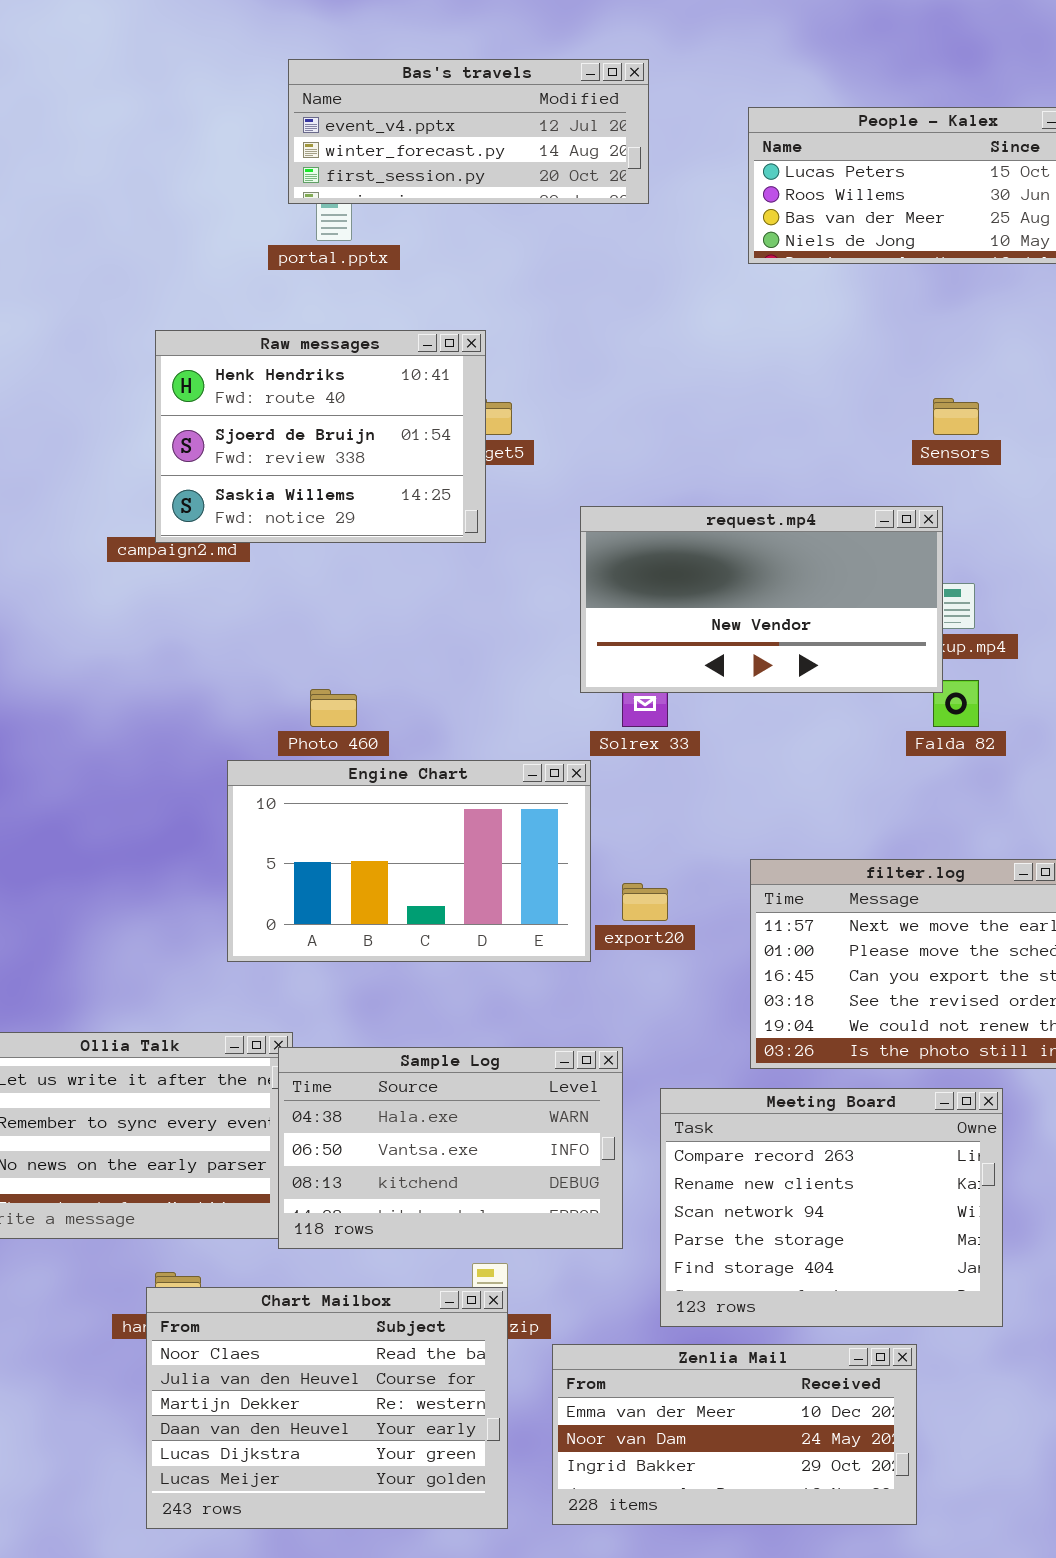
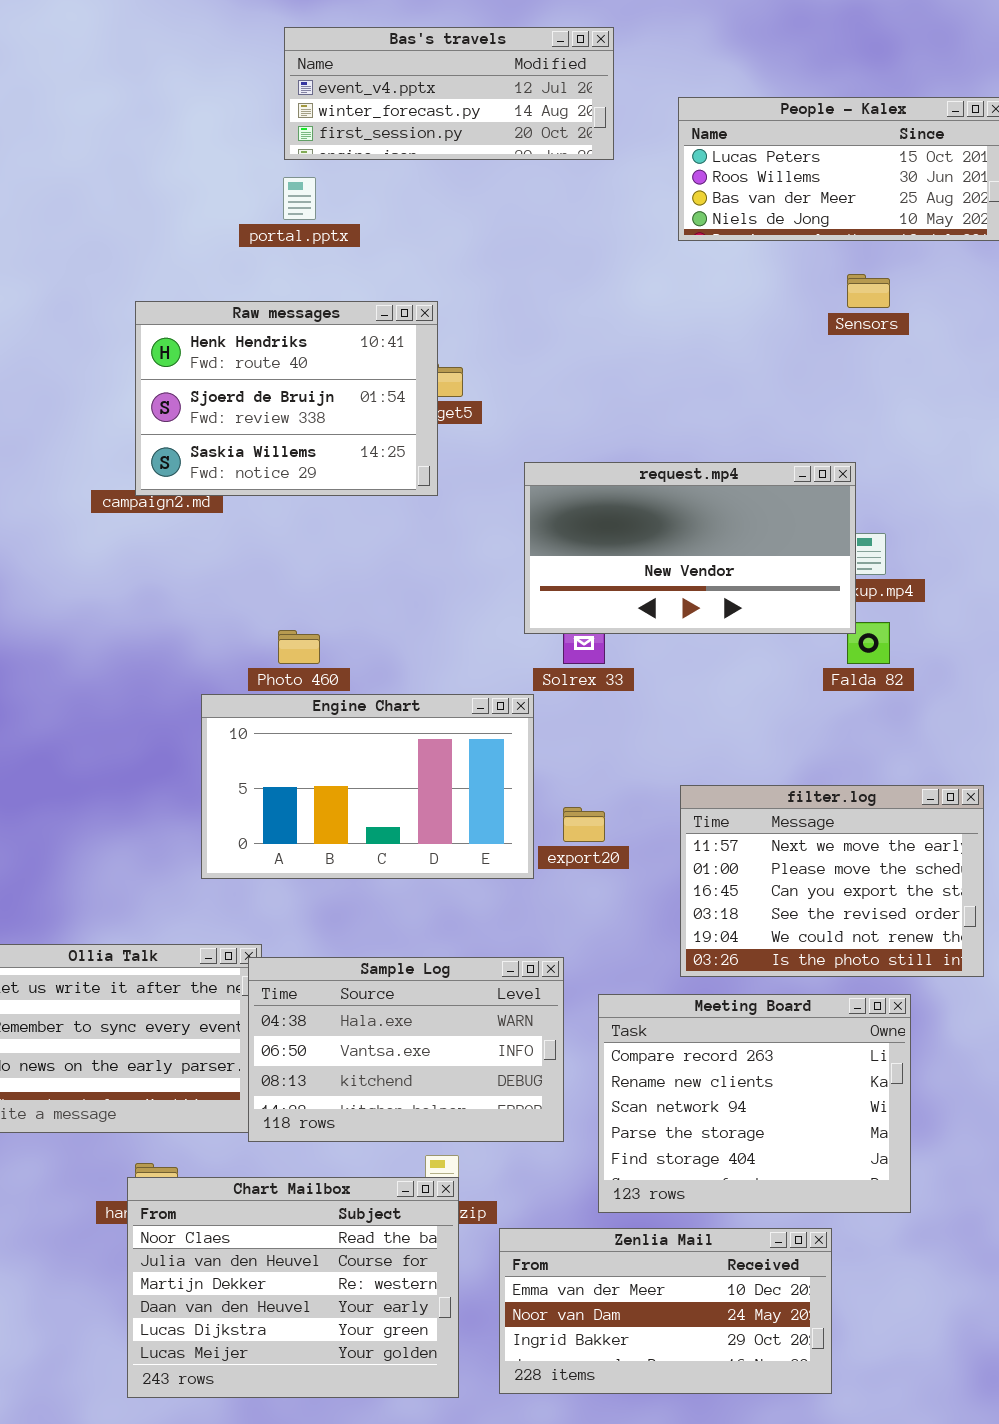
Bas's travels: [288,59,649,204] -> [284,27,614,160], moved
Sensors: [933,398,979,435] -> [847,274,890,308], moved

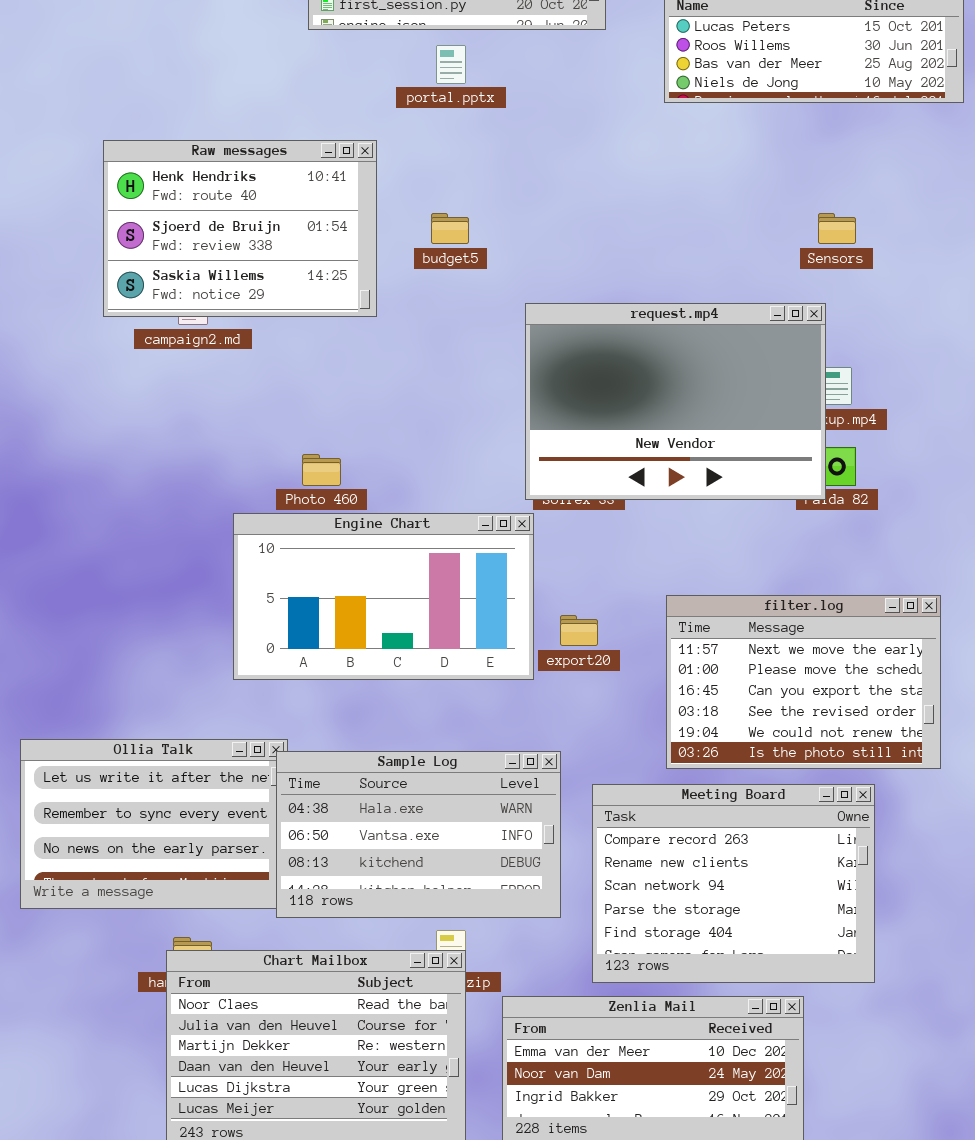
portal.pptx: [283,177,316,220] -> [436,45,466,84], moved
Sensors: [847,274,890,308] -> [818,213,856,244], moved
Raw messages: [135,301,438,496] -> [103,140,377,317], moved
request.mp4: [524,462,856,634] -> [525,303,826,500], resized

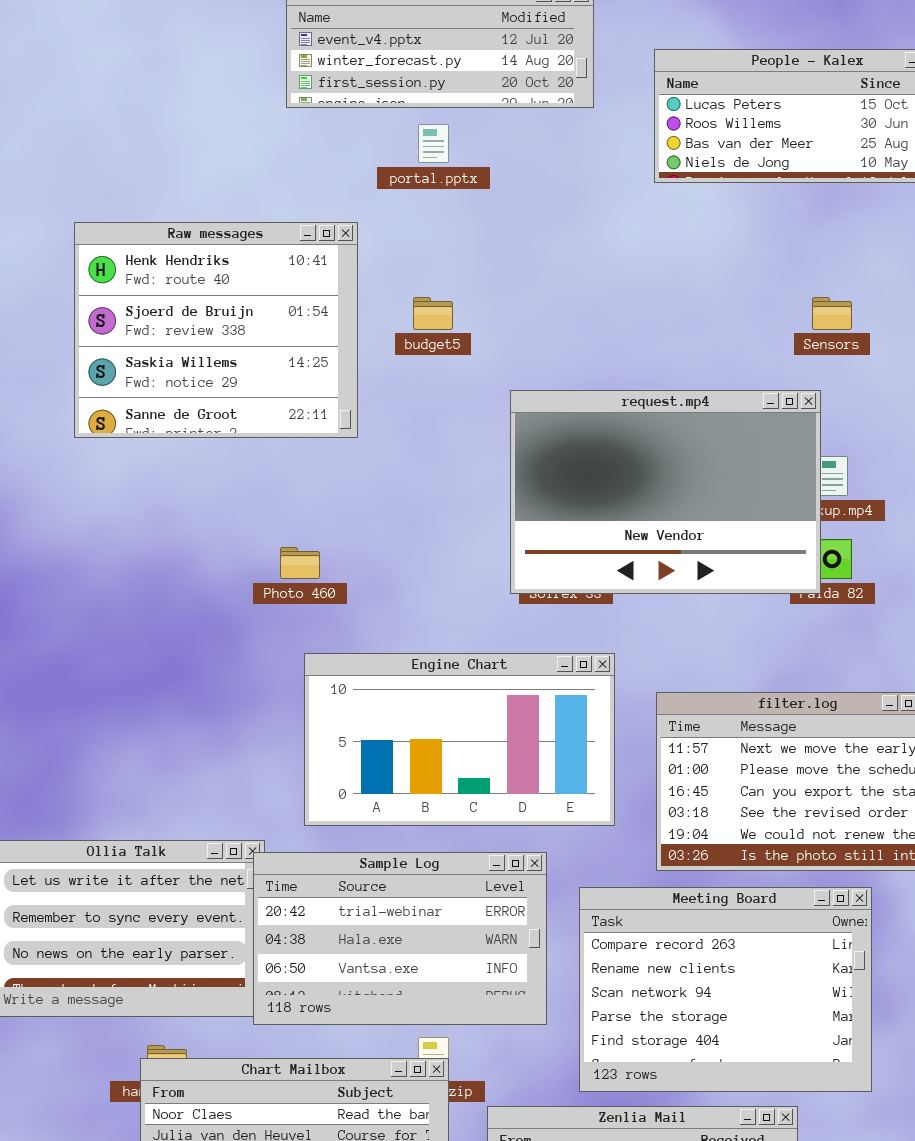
Raw messages: [103,140,377,317] -> [74,222,358,438], resized
Engine Chart: [233,513,534,680] -> [304,653,615,826], moved
Sample Log: [276,751,561,918] -> [253,852,547,1025], scrolled up 1 row

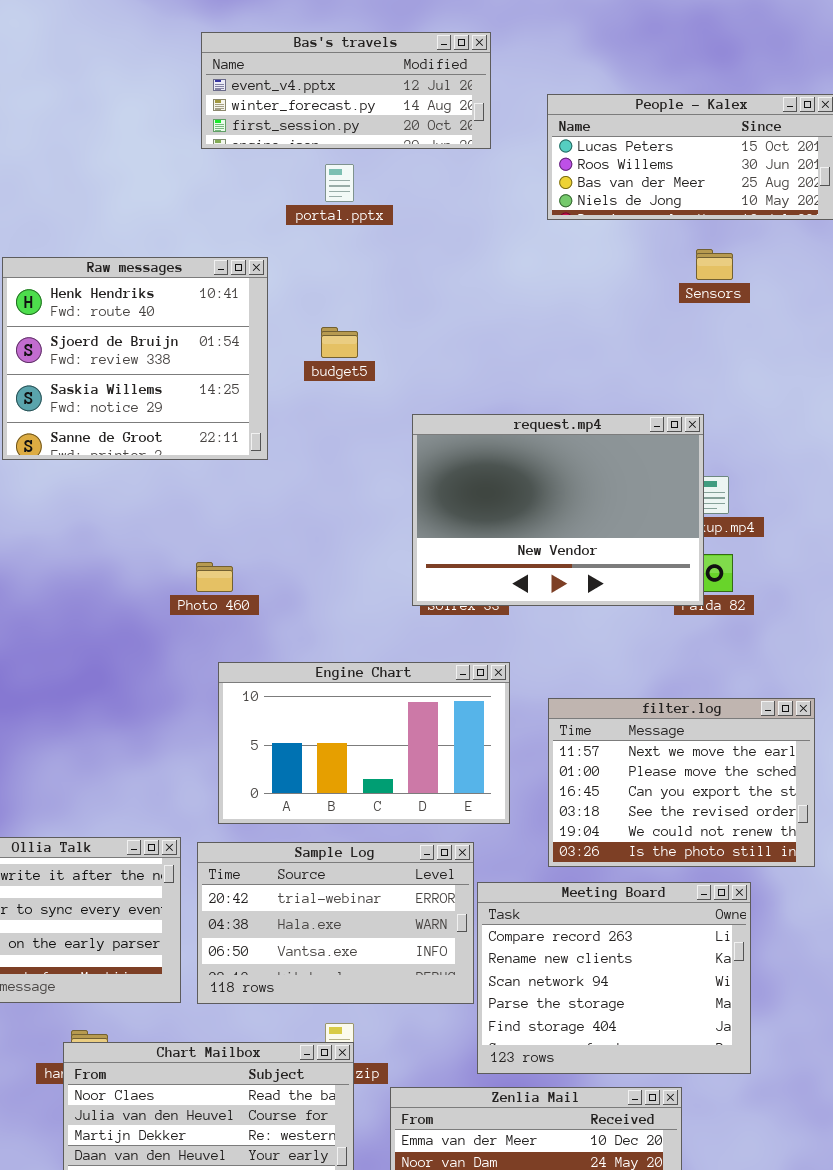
Sensors: [812,297,852,330] -> [696,249,733,280], moved
Sample Log: [253,852,547,1025] -> [197,842,474,1004], moved

